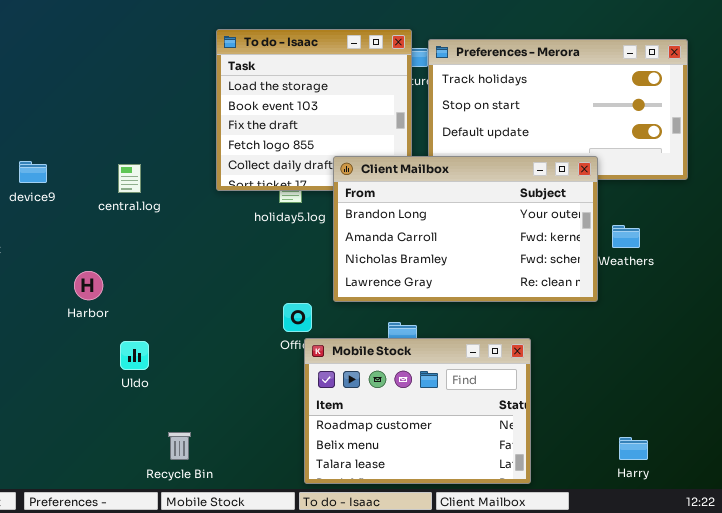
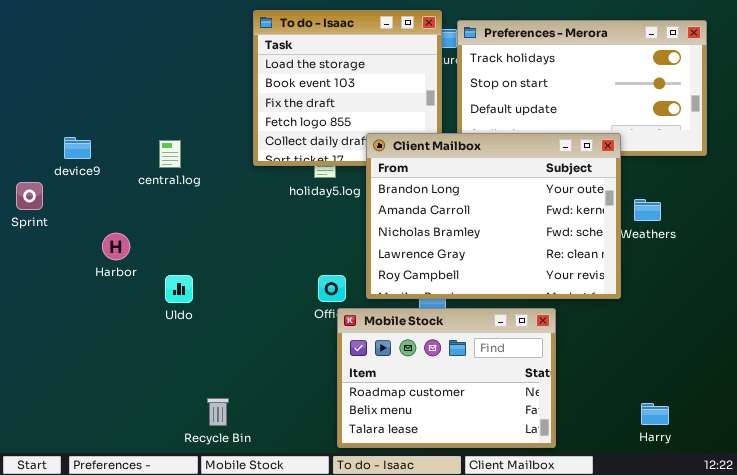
Client Mailbox: [333,156,598,302] -> [366,133,621,299], resized
Harbor: [74,271,103,300] -> [102,233,130,260], moved
Uldo: [120,341,149,370] -> [165,275,193,303], moved

